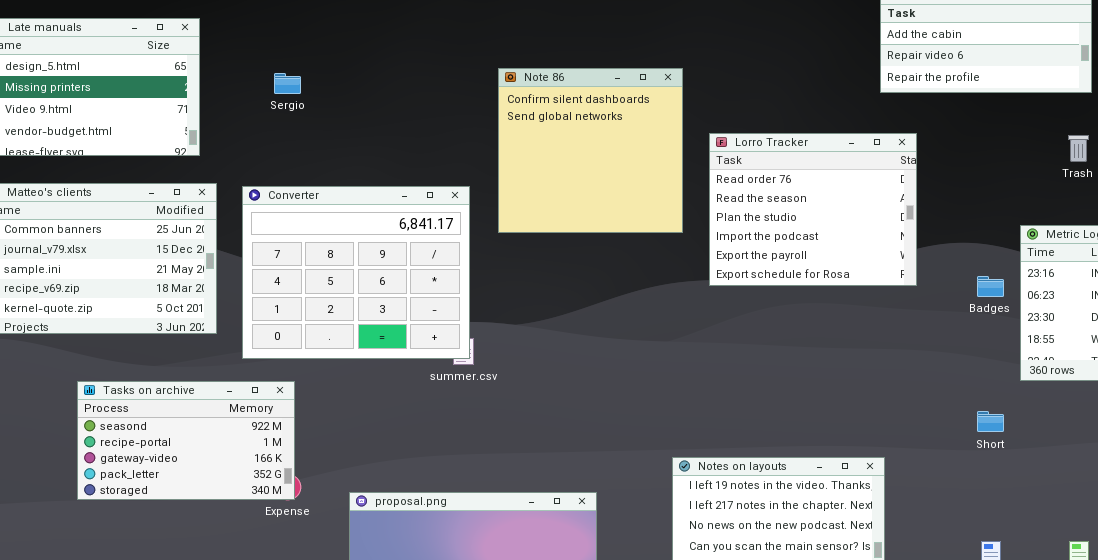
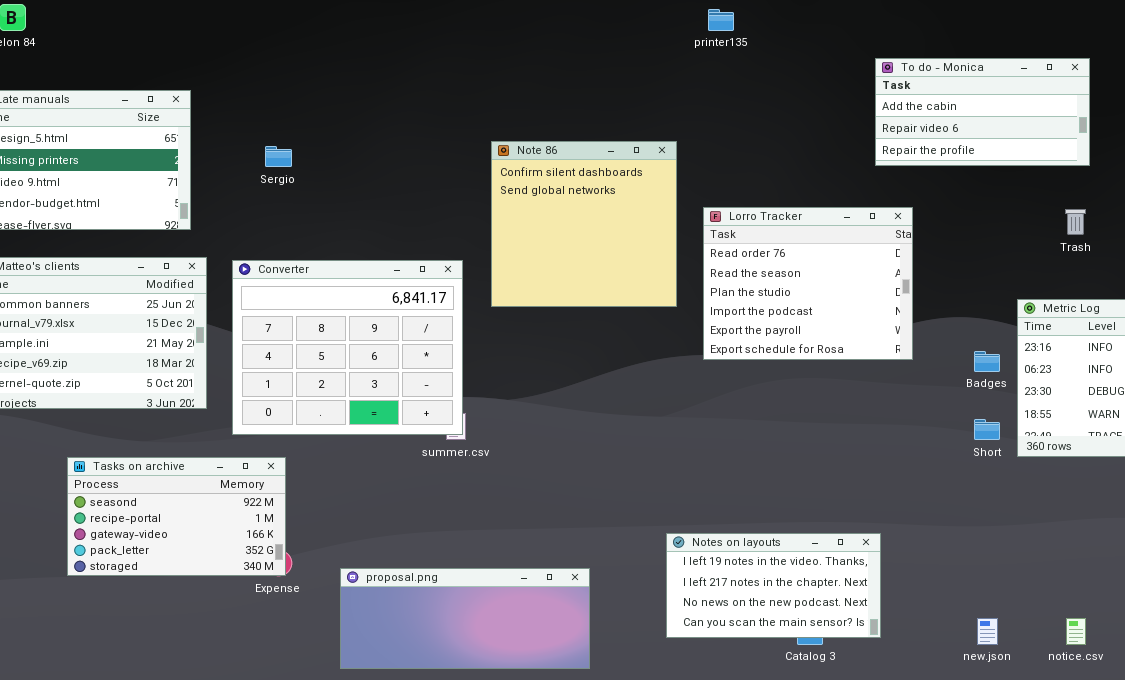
Short: [977,411,1004,432] -> [974,419,1000,440], moved

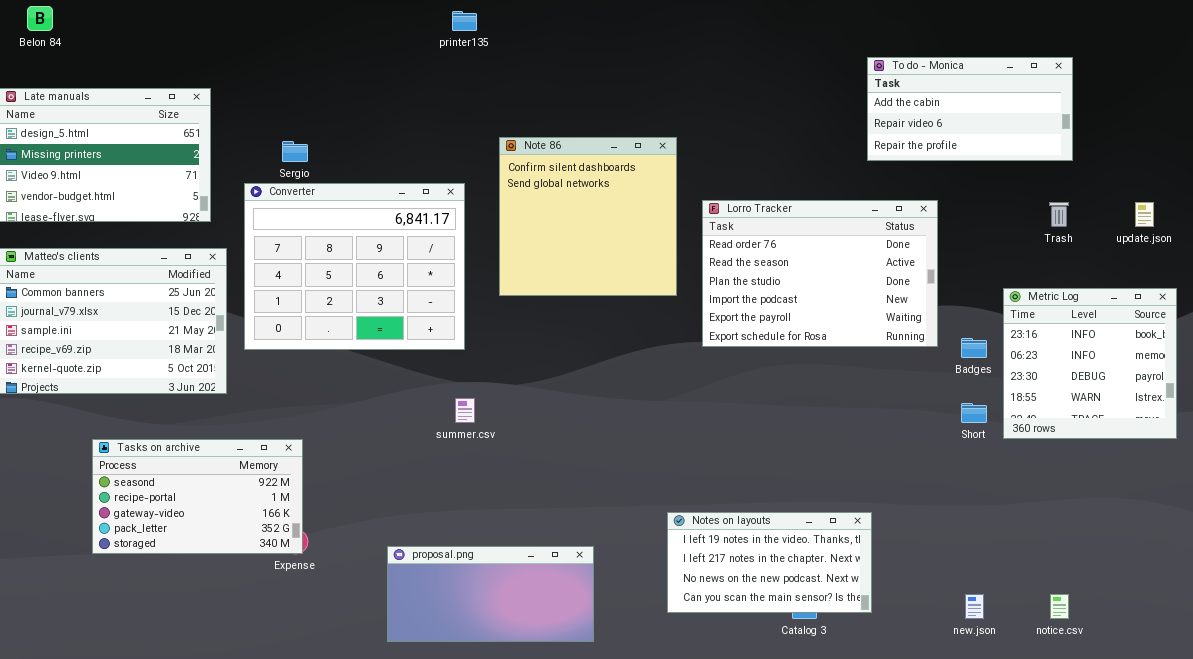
printer135: [708,9,734,31] -> [452,11,477,31], moved
Lorro Tracker: [703,207,913,360] -> [702,200,938,347], resized
Converter: [232,260,463,435] -> [244,183,465,350], moved
proposal.png: [340,568,590,669] -> [387,546,594,642], resized

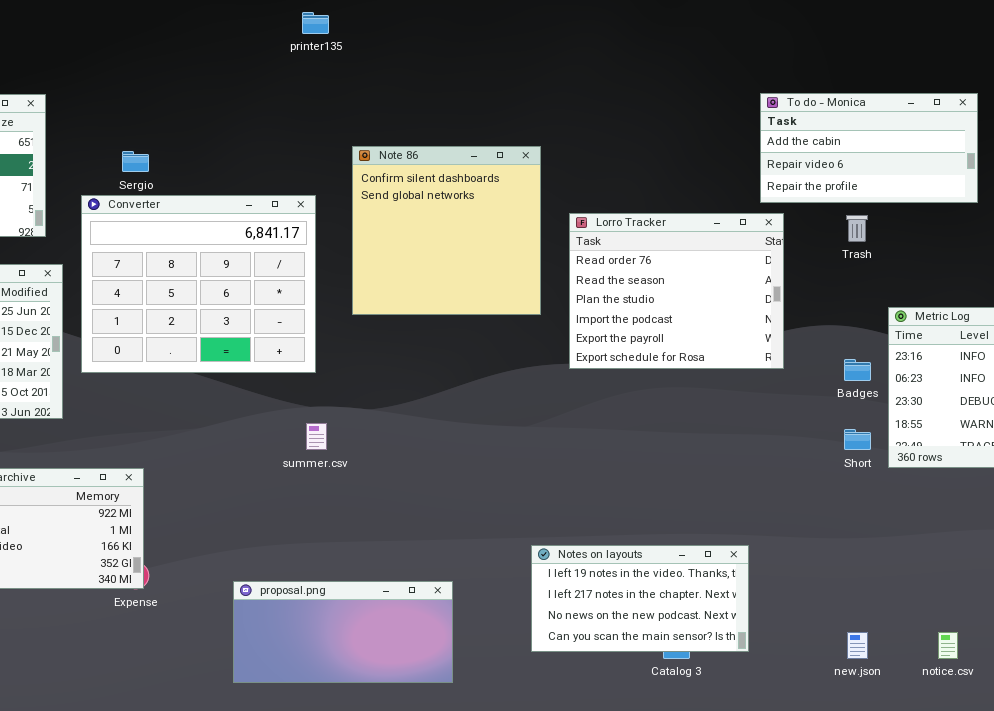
To do - Monica: [867,57,1073,161] -> [760,93,978,203], moved
Lorro Tracker: [702,200,938,347] -> [569,213,784,369], resized
Trash: [1049,202,1069,227] -> [846,215,868,242], moved

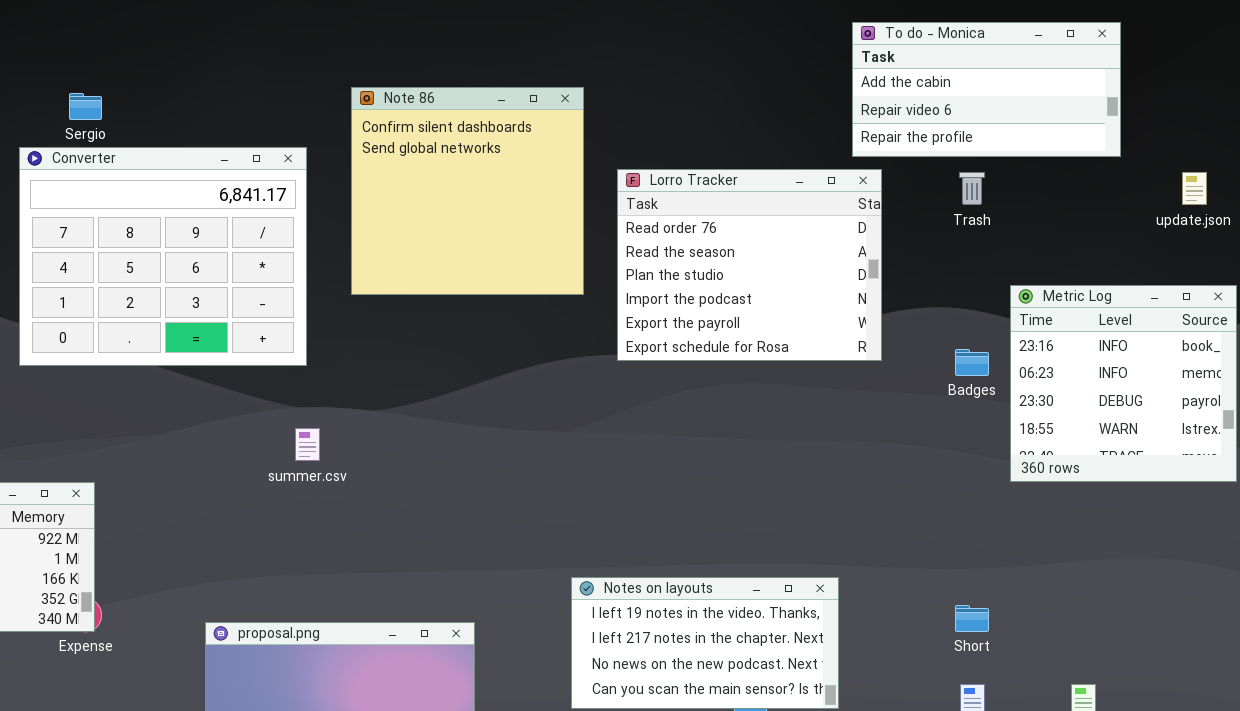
Short: [844,429,871,450] -> [955,605,989,632], moved

